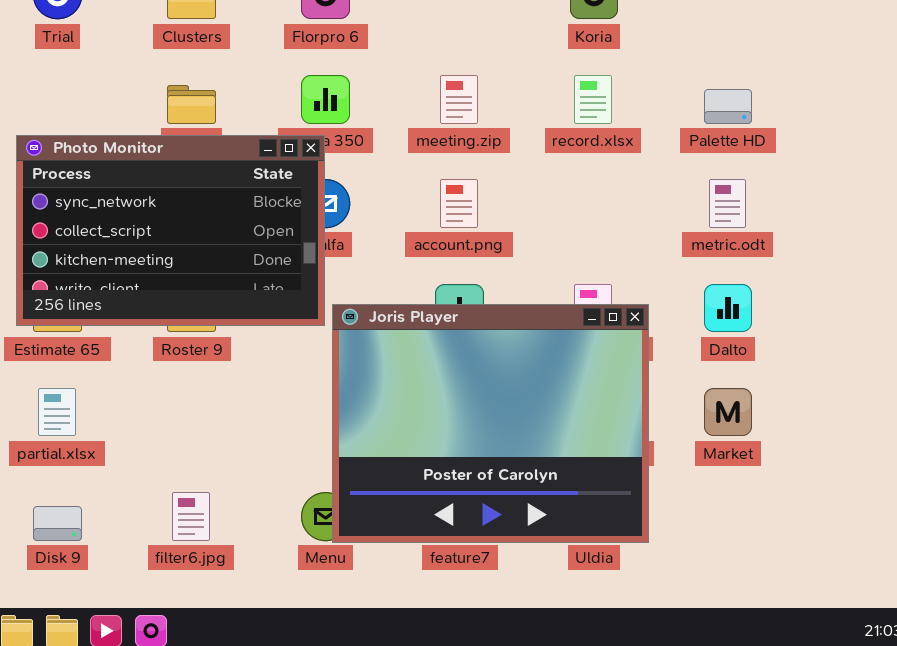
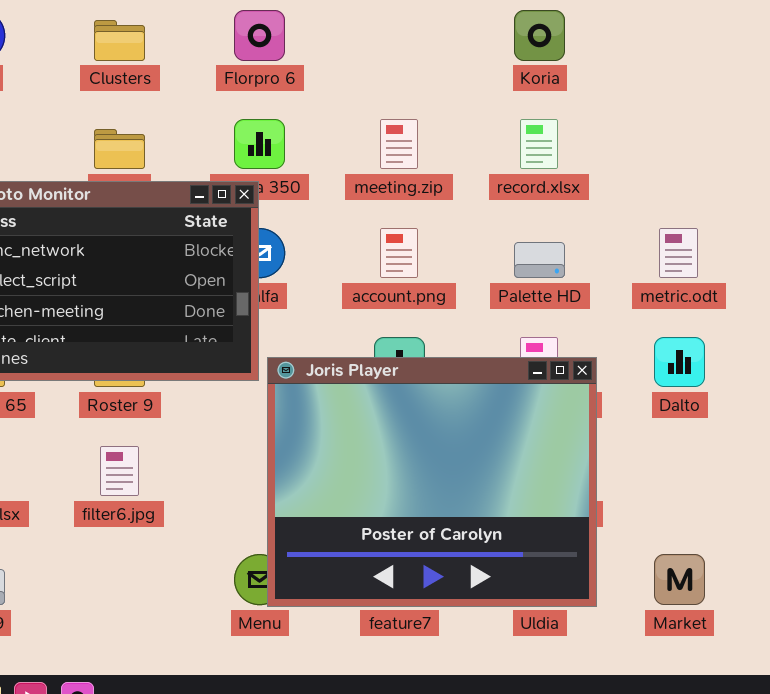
Palette HD: [704,89,752,124] -> [514,242,565,278], moved
Market: [704,388,752,436] -> [654,554,705,605], moved
filter6.jpg: [172,492,210,541] -> [100,446,139,496], moved

